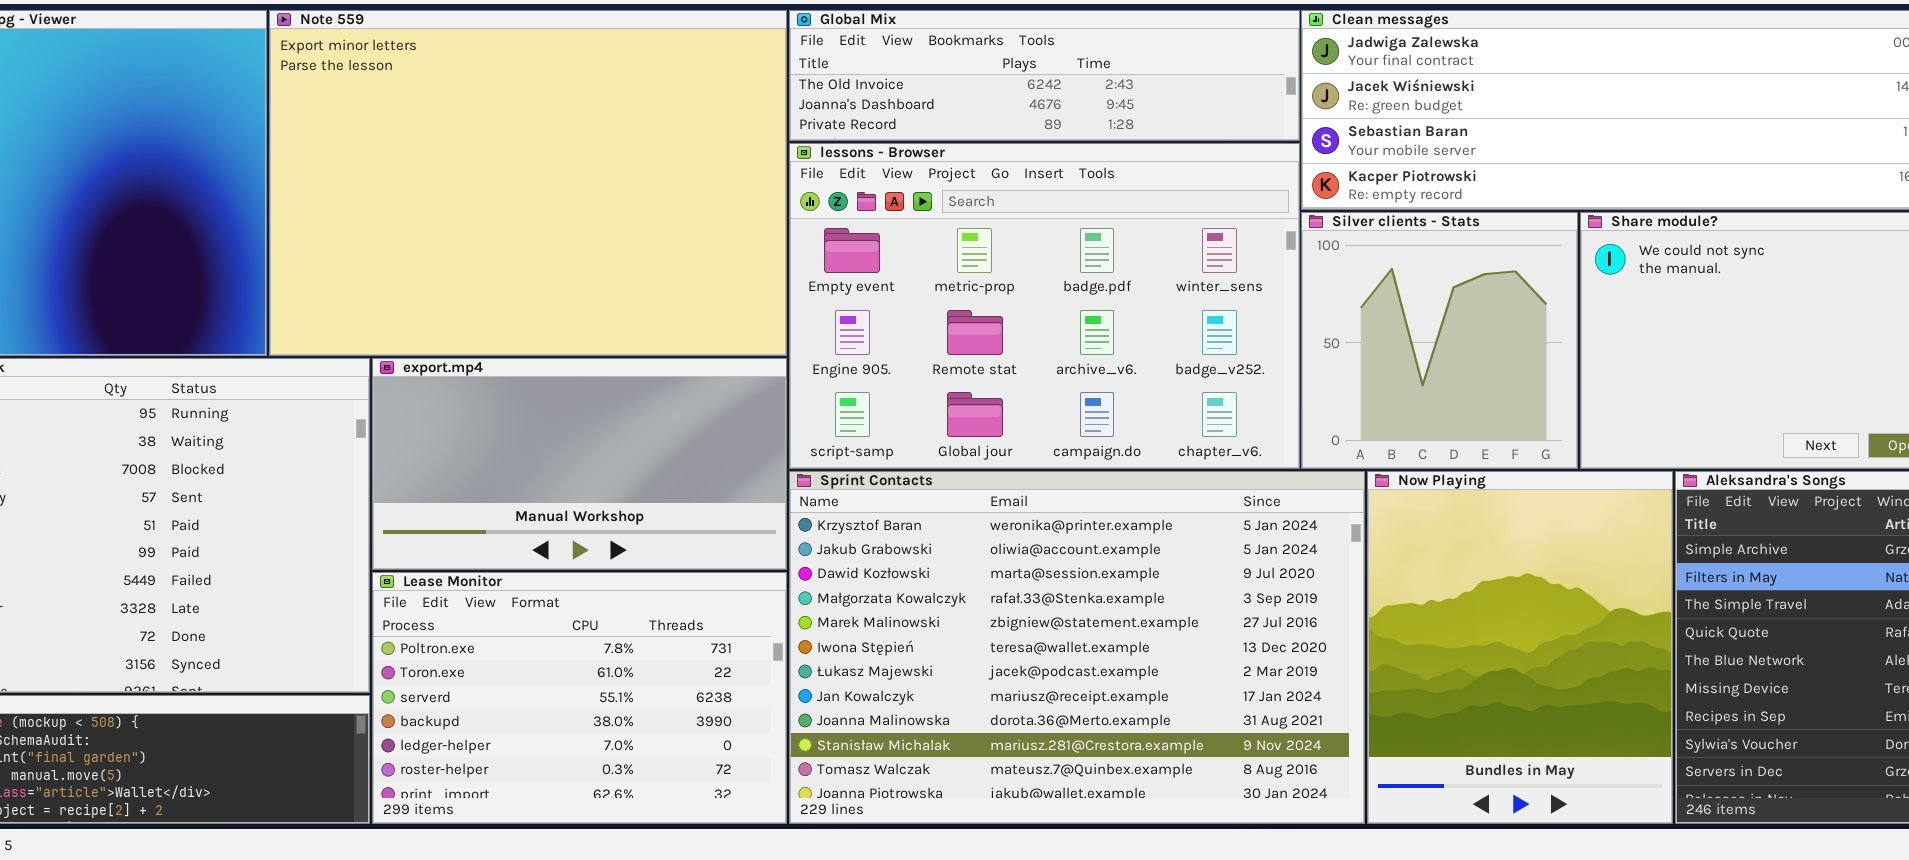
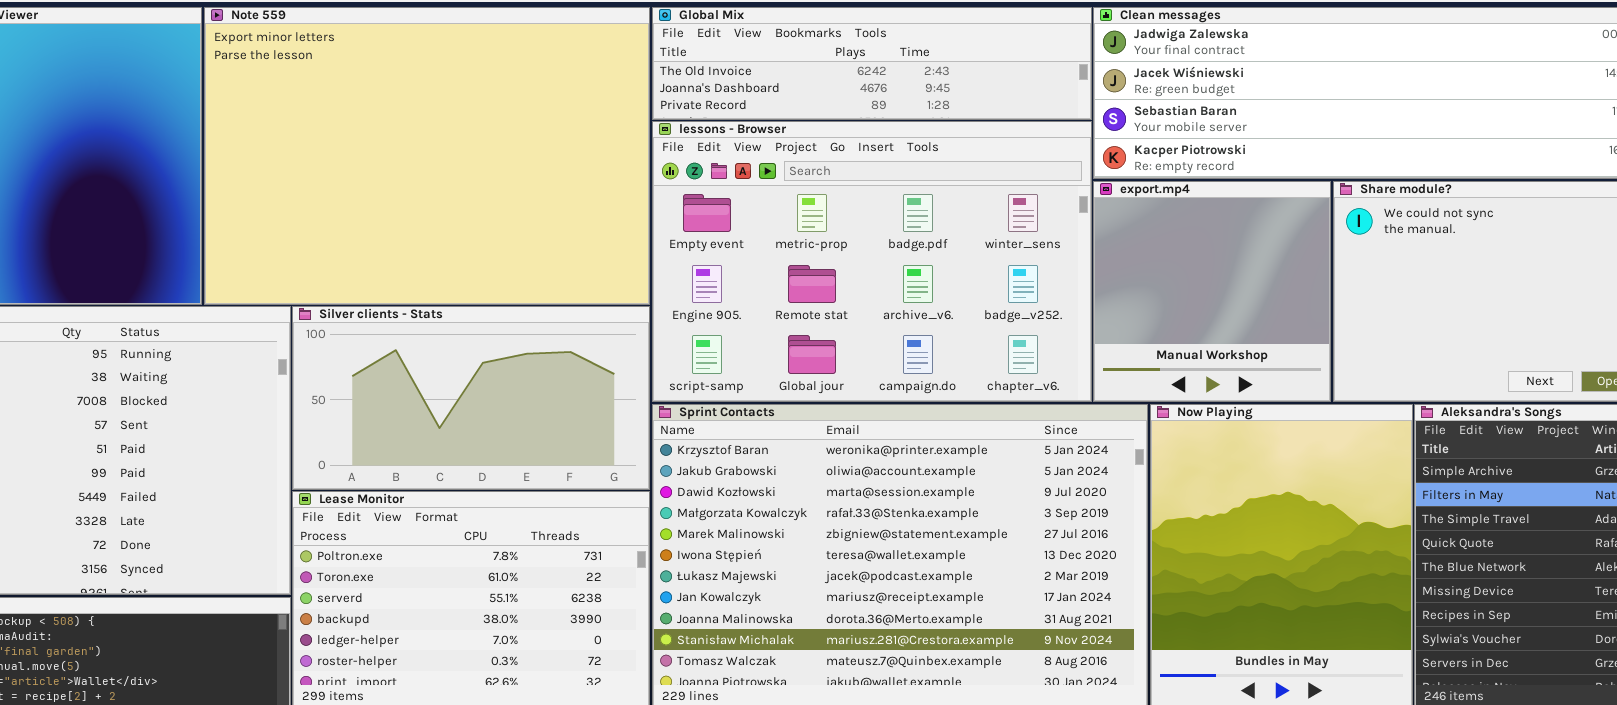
Silver clients - Stats: [1301,212,1578,469] -> [292,306,650,490], moved, resized
export.mp4: [372,358,787,570] -> [1093,181,1331,402], moved, resized

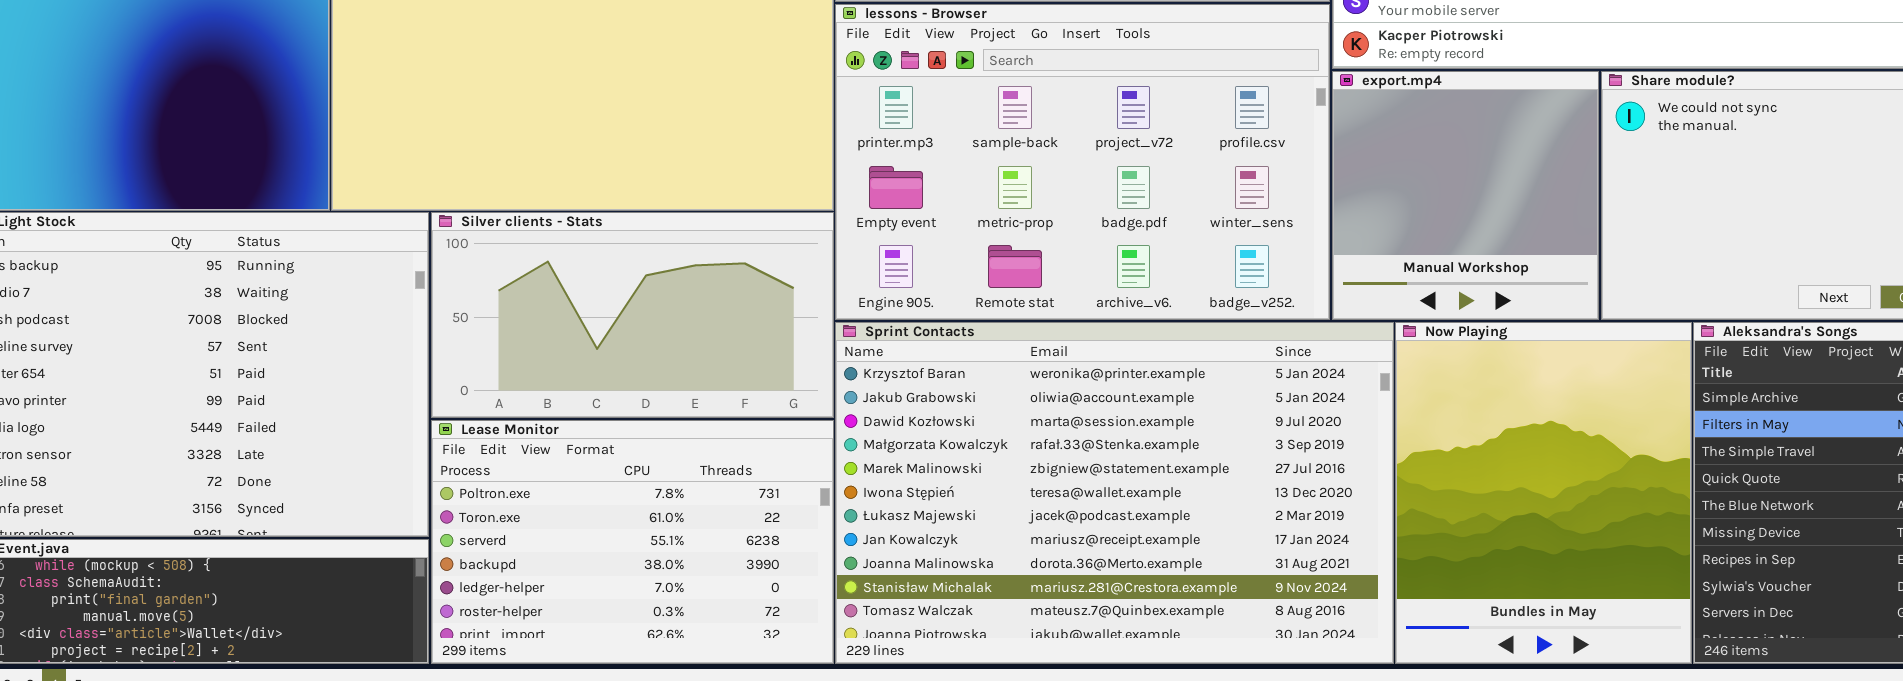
lessons - Browser: [652,121,1092,402] -> [835,4,1330,320], scrolled up 1 row

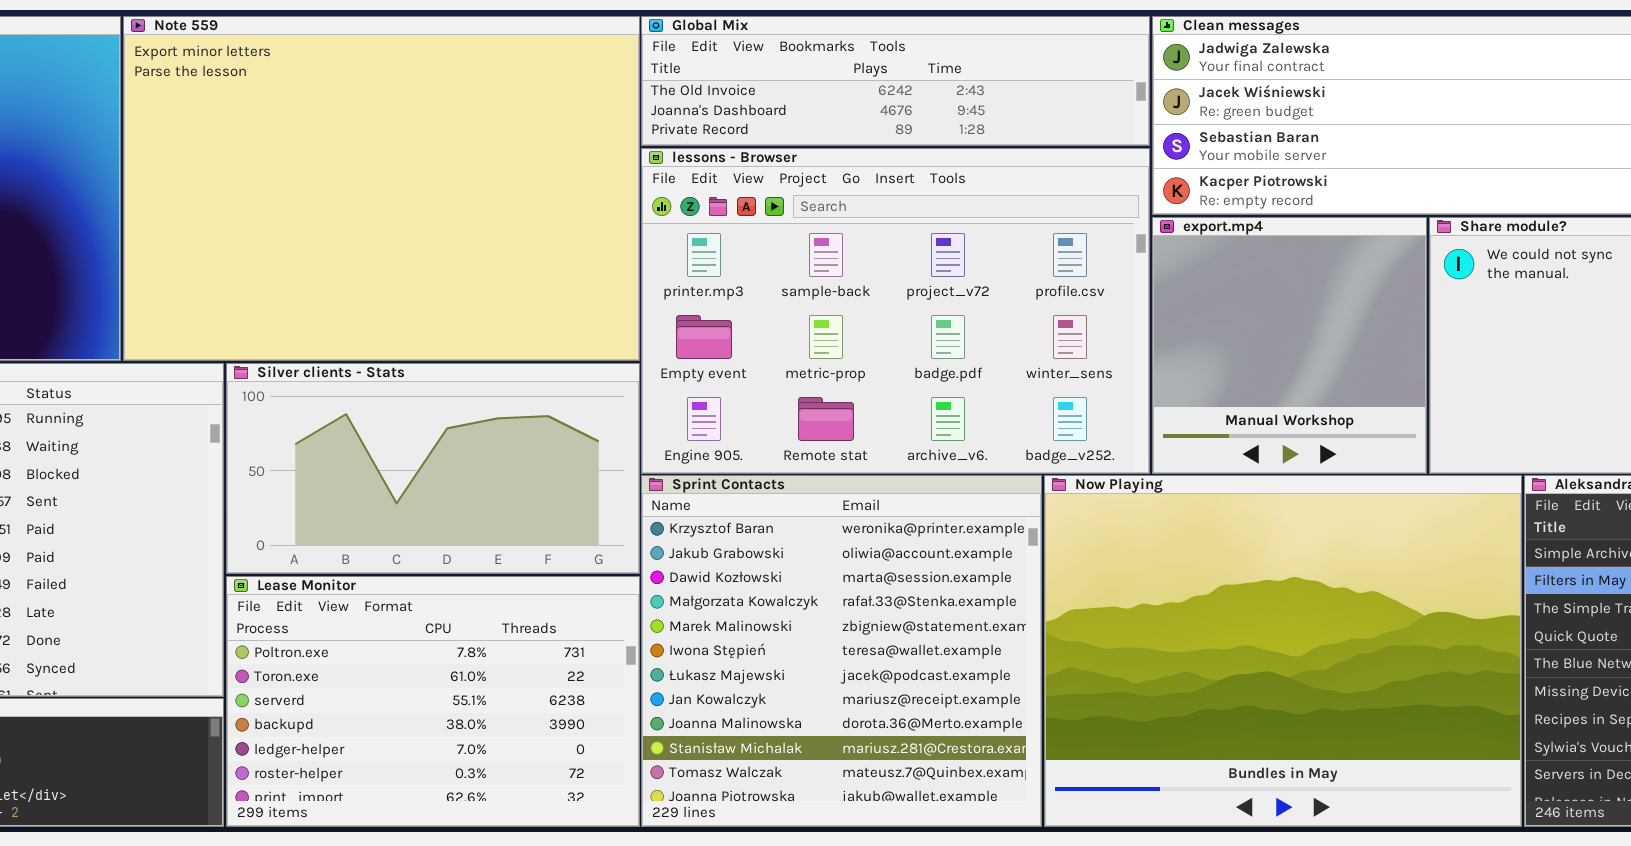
Sprint Contacts: [835,322,1394,664] -> [641,475,1042,827], resized
Now Playing: [1395,322,1692,664] -> [1044,475,1522,827], resized

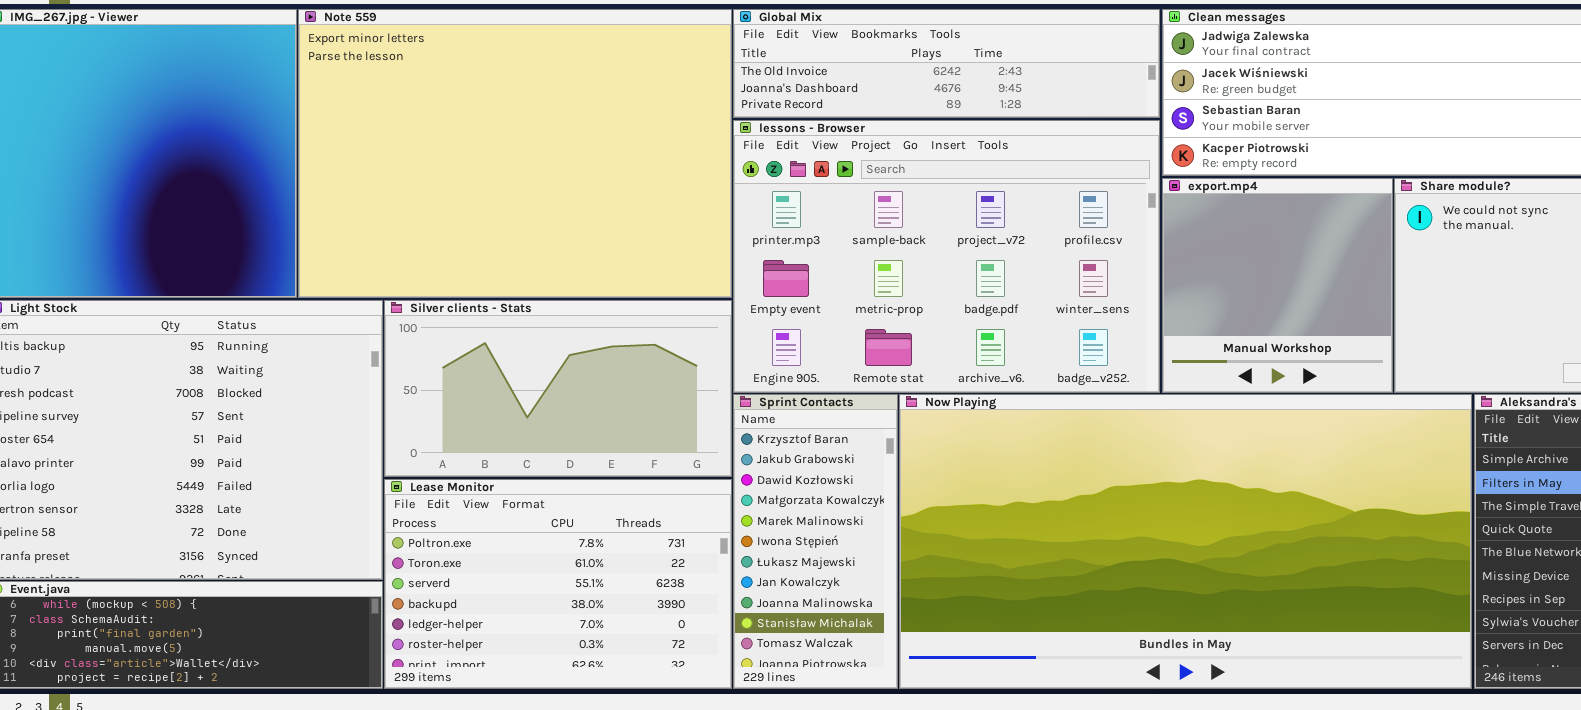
Sprint Contacts: [641,475,1042,827] -> [733,394,898,689], resized
Now Playing: [1044,475,1522,827] -> [899,394,1472,689], resized

